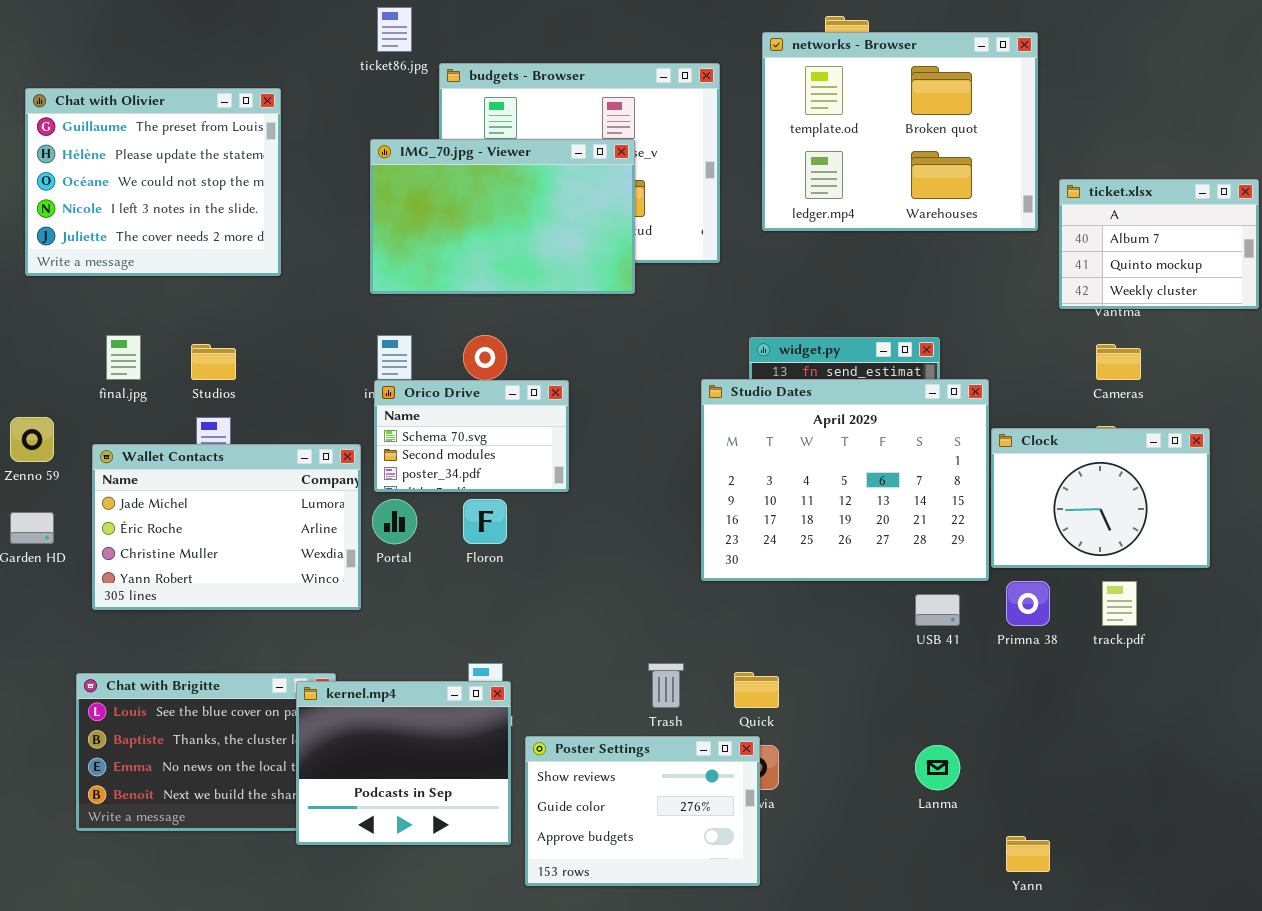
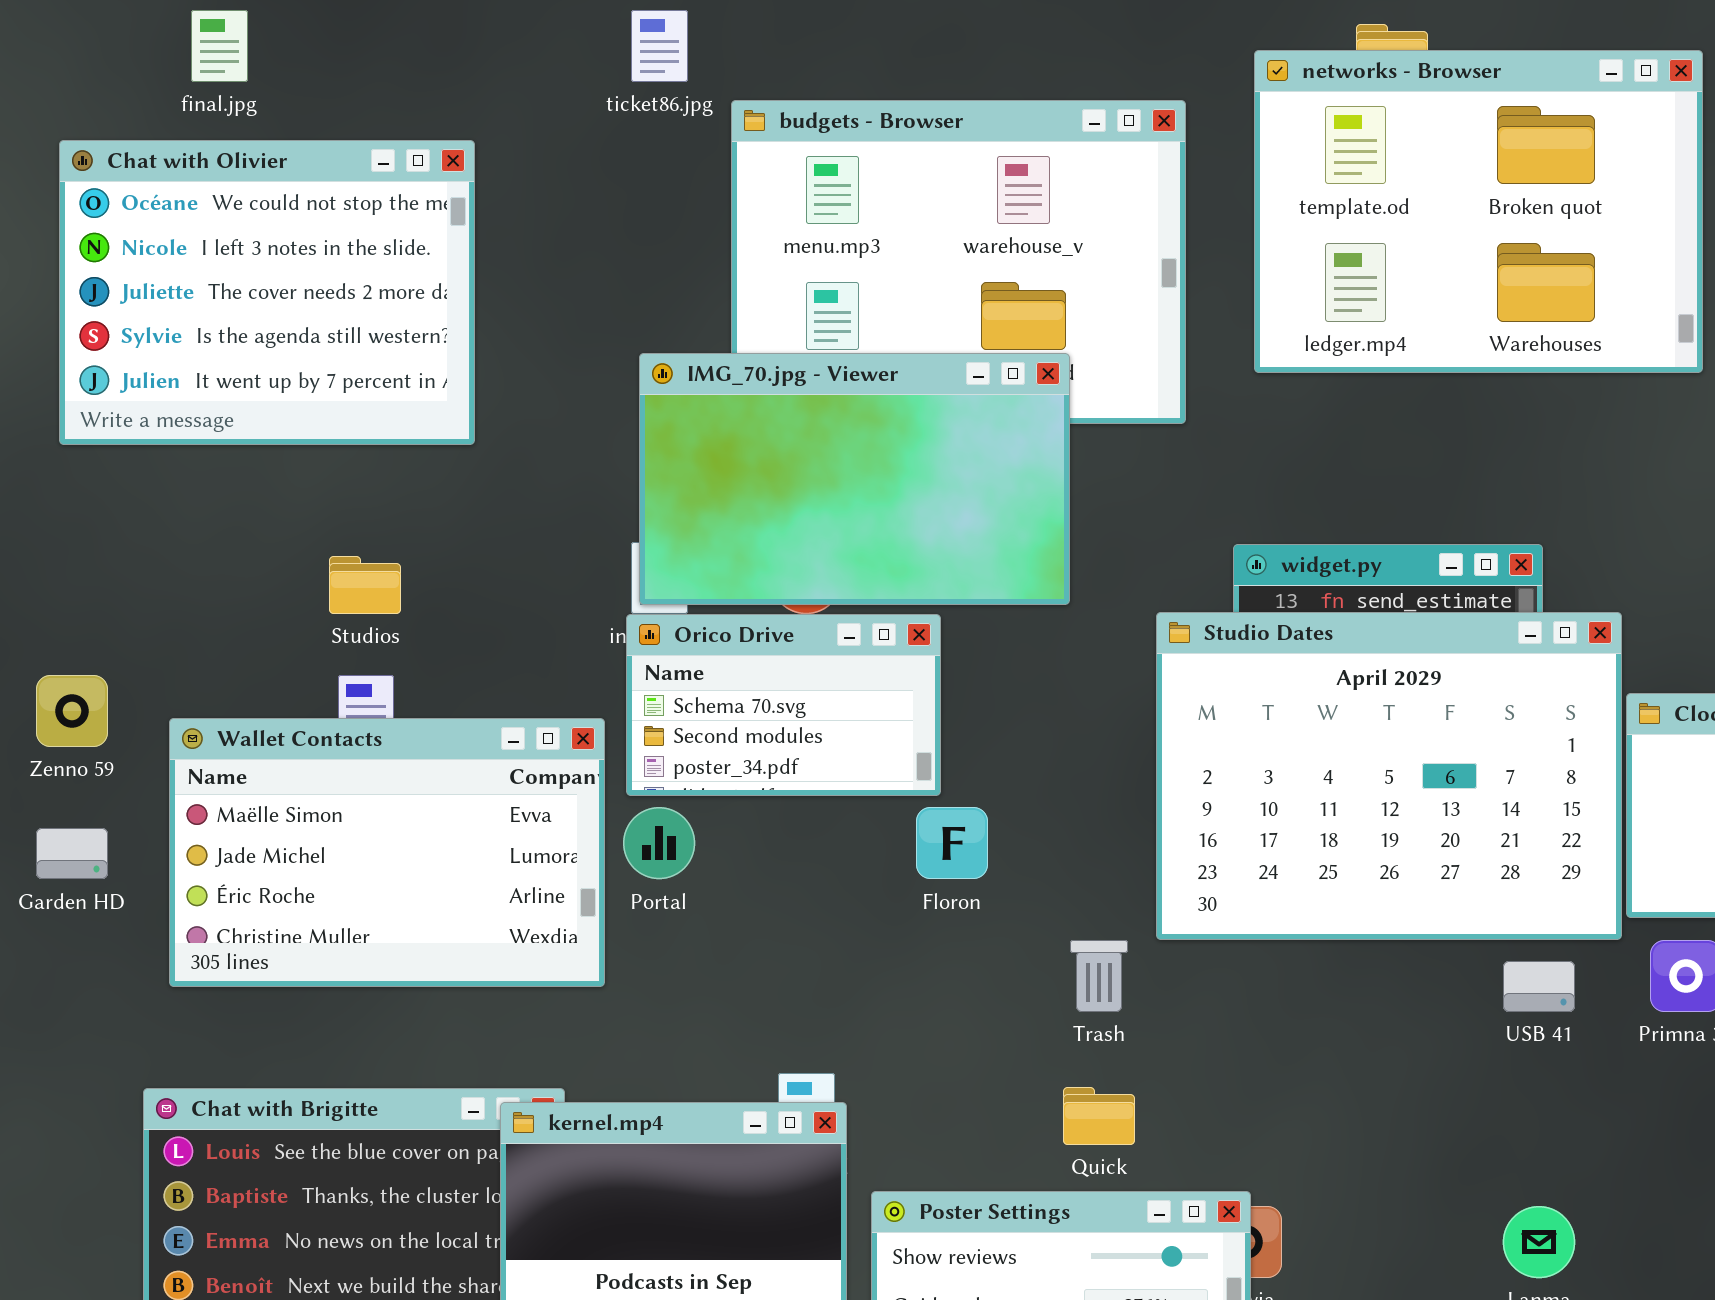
Chat with Olivier: [25,88,281,276] -> [59,140,475,445], scrolled down 2 rows
IMG_70.jpg - Viewer: [370,139,635,294] -> [639,353,1070,605], moved
final.jpg: [106,335,141,380] -> [191,10,248,82], moved
Wallet Contacts: [92,444,361,610] -> [169,718,605,987], scrolled up 1 row
Floron: [463,499,507,544] -> [916,807,988,879], moved
Trash: [648,663,684,708] -> [1070,940,1128,1012], moved
Quick: [734,672,779,708] -> [1063,1087,1135,1145], moved

